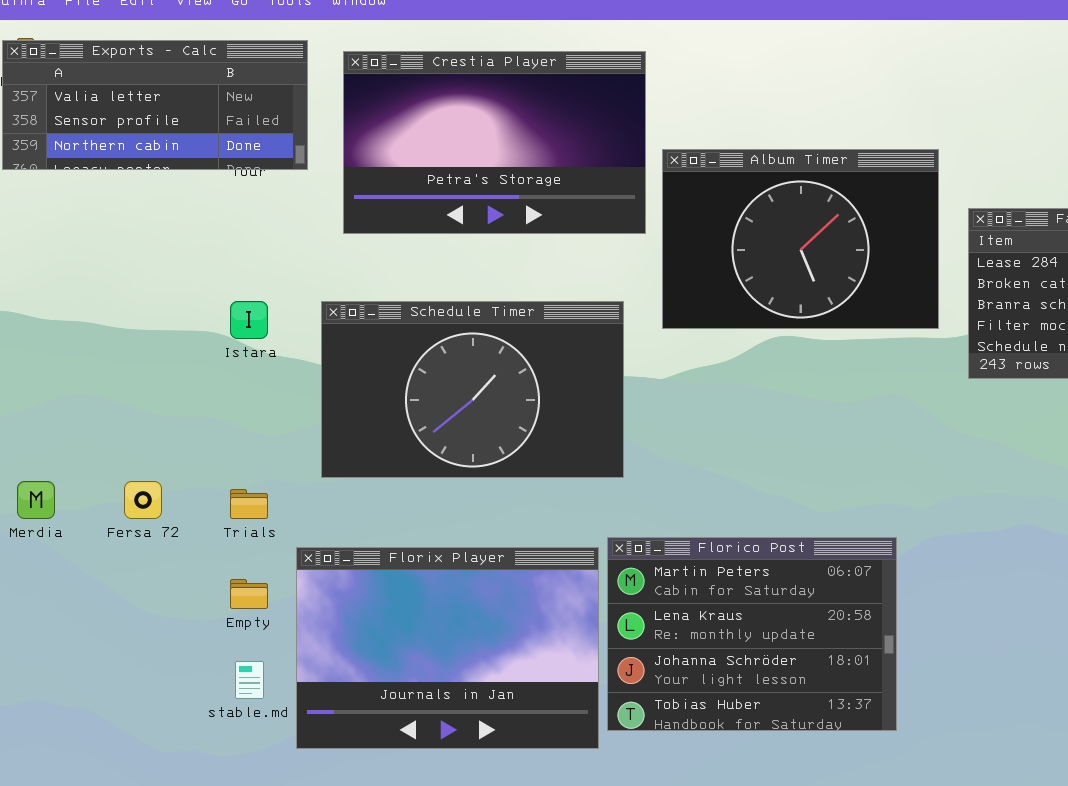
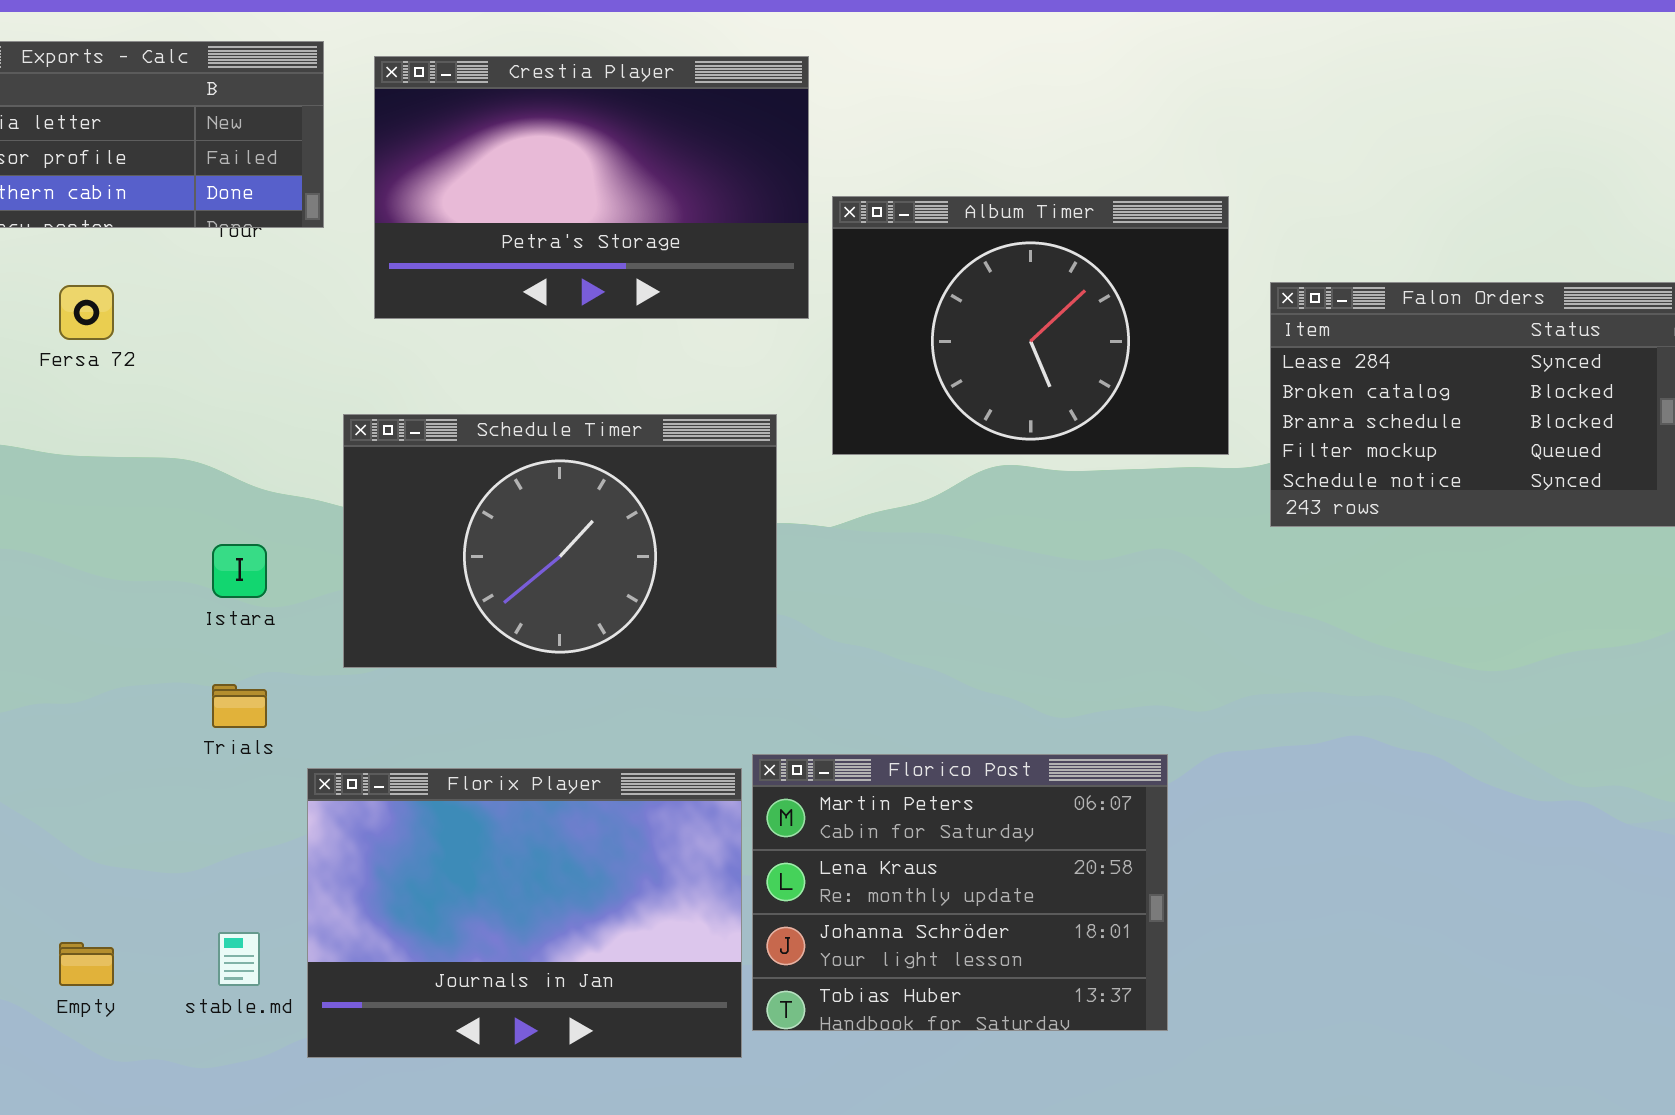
Istara: [230,301,268,339] -> [212,544,267,598], moved
Fersa 72: [124,481,162,519] -> [59,285,114,340], moved
Empty: [230,579,268,609] -> [59,942,114,986], moved

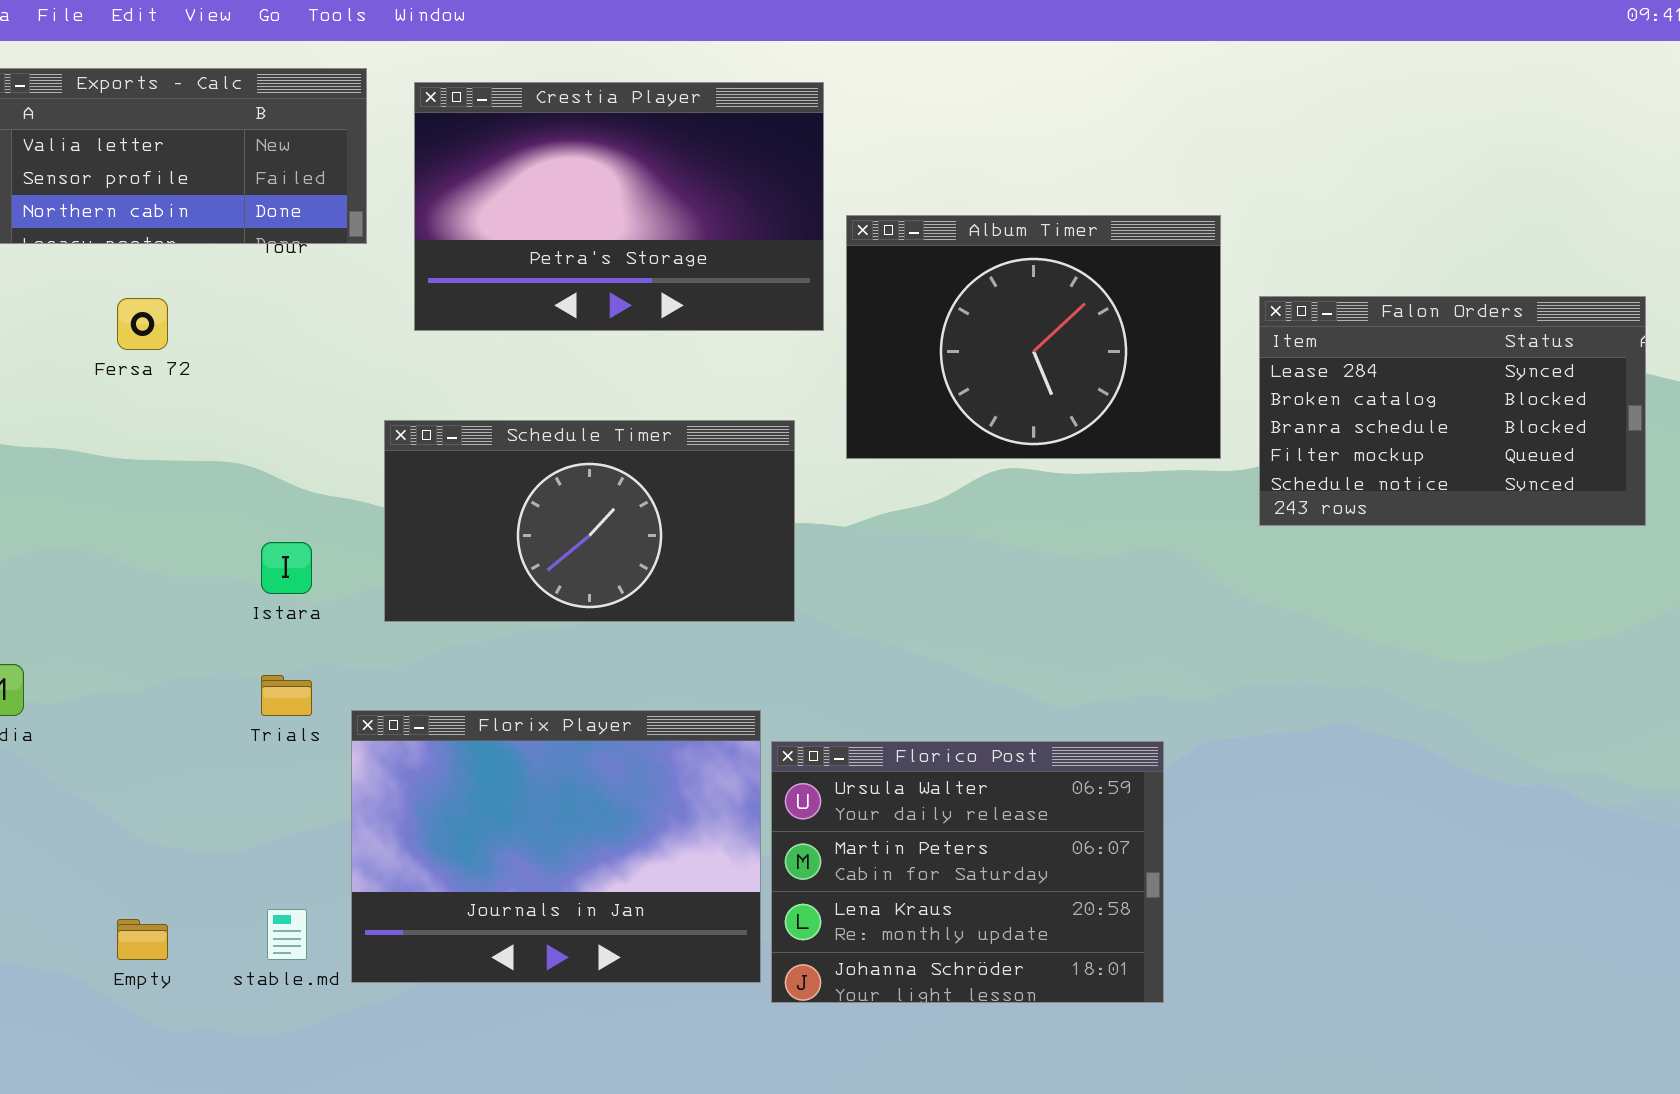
Schedule Timer: [343,414,777,668] -> [384,420,795,622], resized
Florico Post: [752,754,1168,1031] -> [771,741,1164,1003], scrolled up 1 row
Florix Player: [307,768,742,1058] -> [351,710,761,983], moved

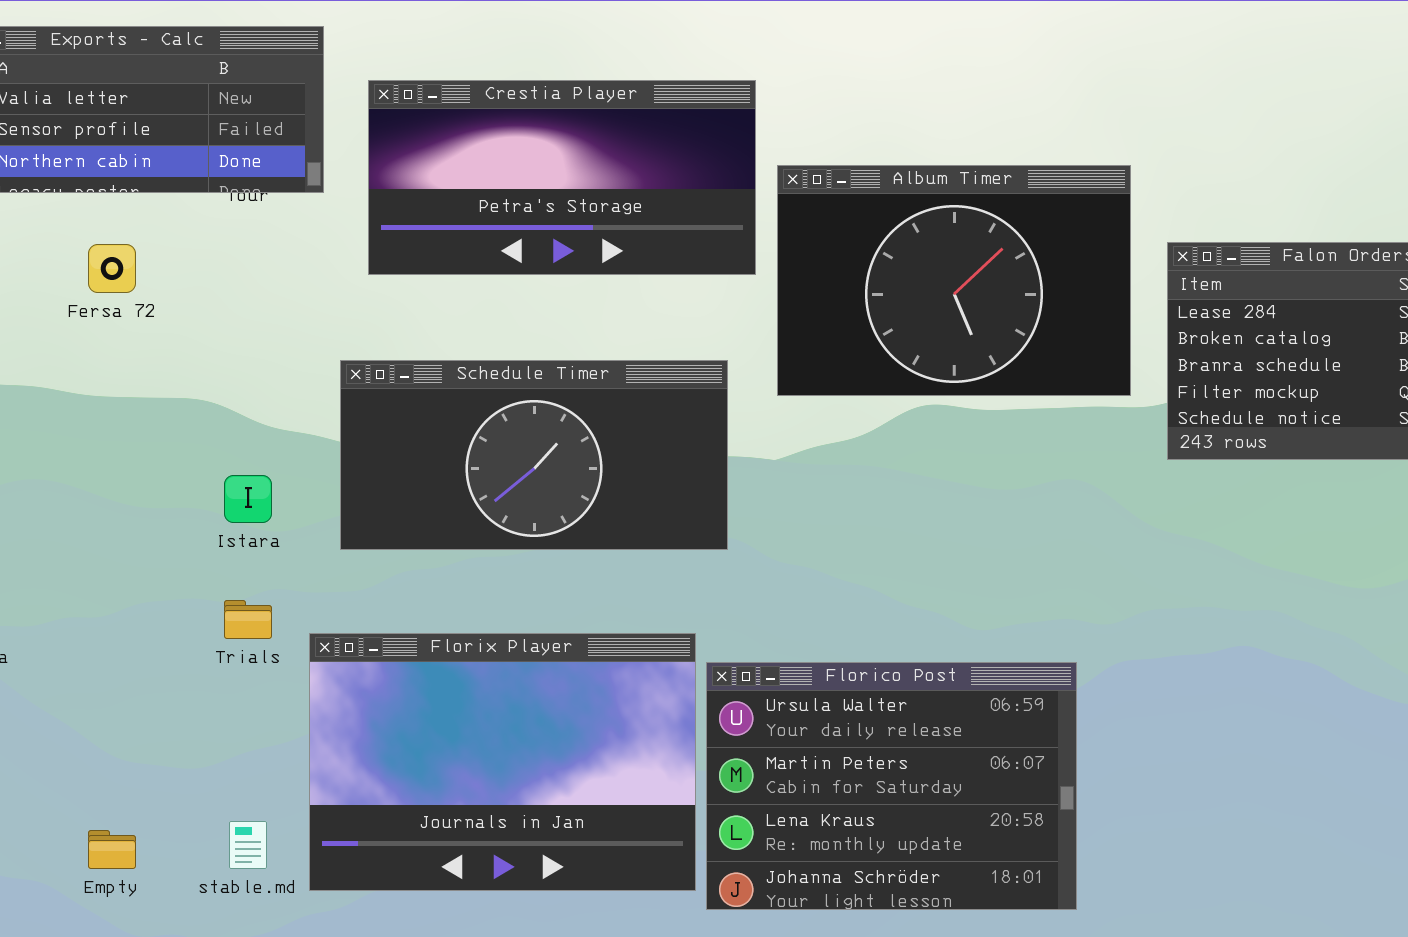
Crestia Player: [414,82,824,331] -> [368,80,756,275], resized

